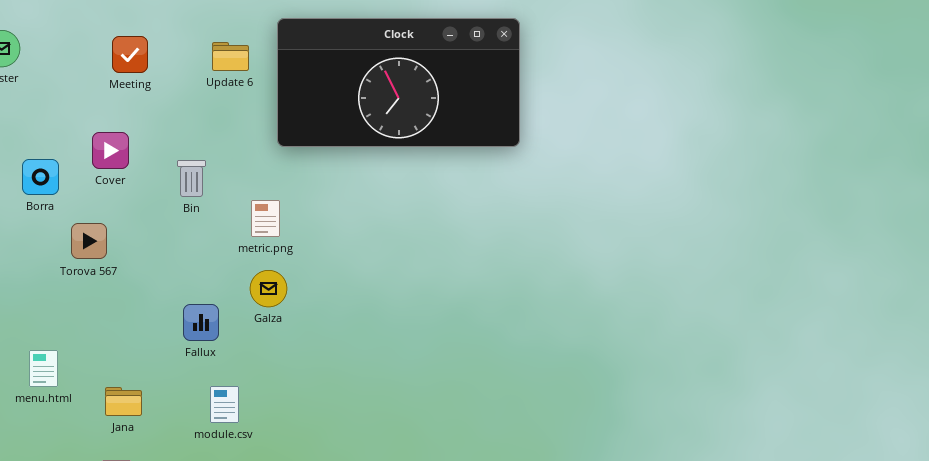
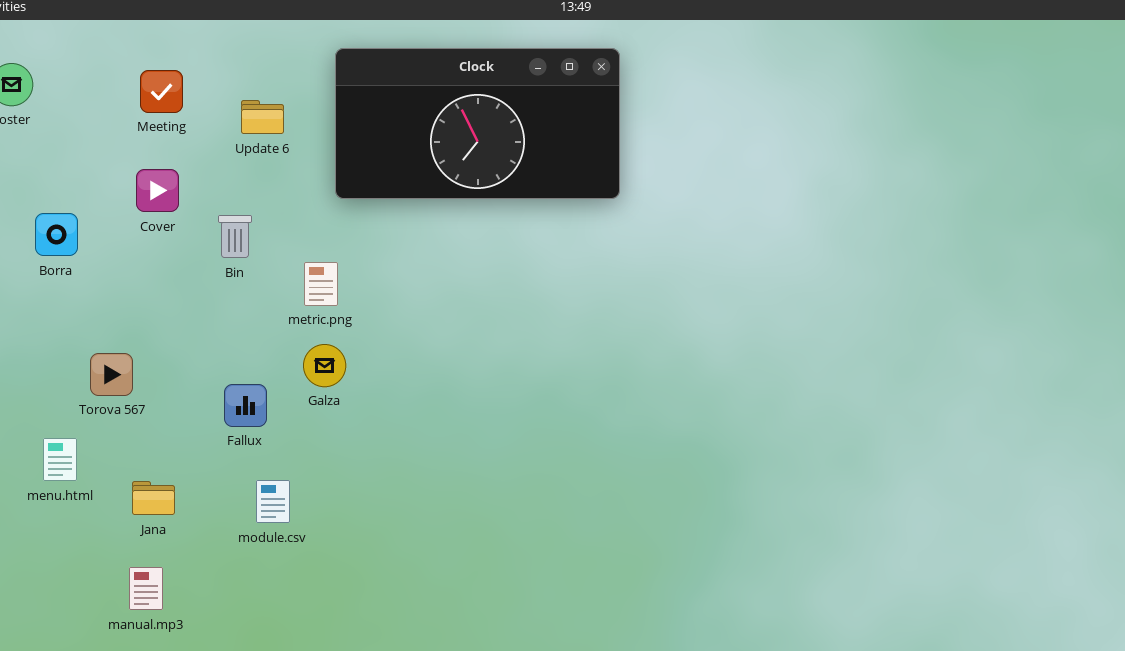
Update 6: [212,42,249,71] -> [241,100,284,134], moved
Cover: [92,132,129,169] -> [136,169,179,212], moved
Torova 567: [71,223,107,259] -> [90,353,133,396], moved

